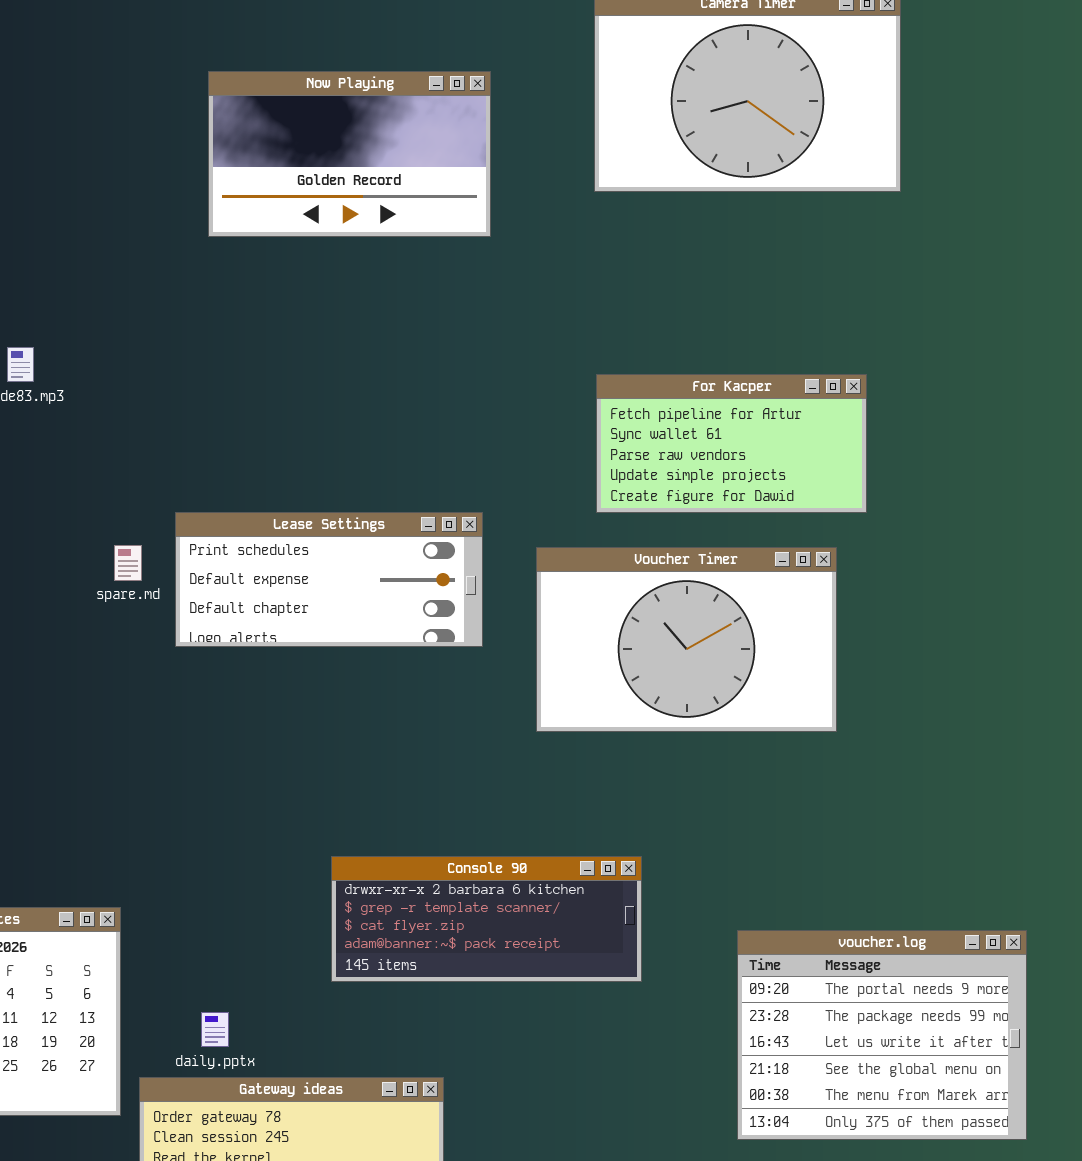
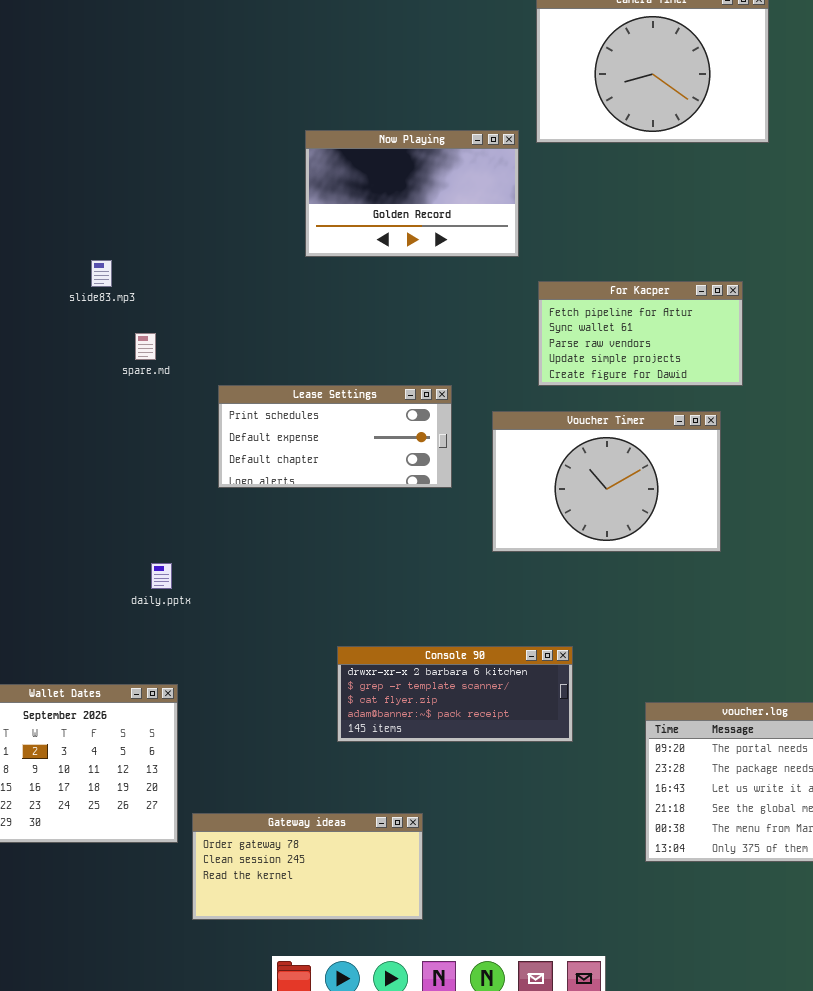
Now Playing: [208,71,491,237] -> [305,130,519,257], moved
spare.md: [114,545,142,581] -> [135,333,156,360], moved
daily.pptx: [201,1012,229,1047] -> [151,563,172,589], moved

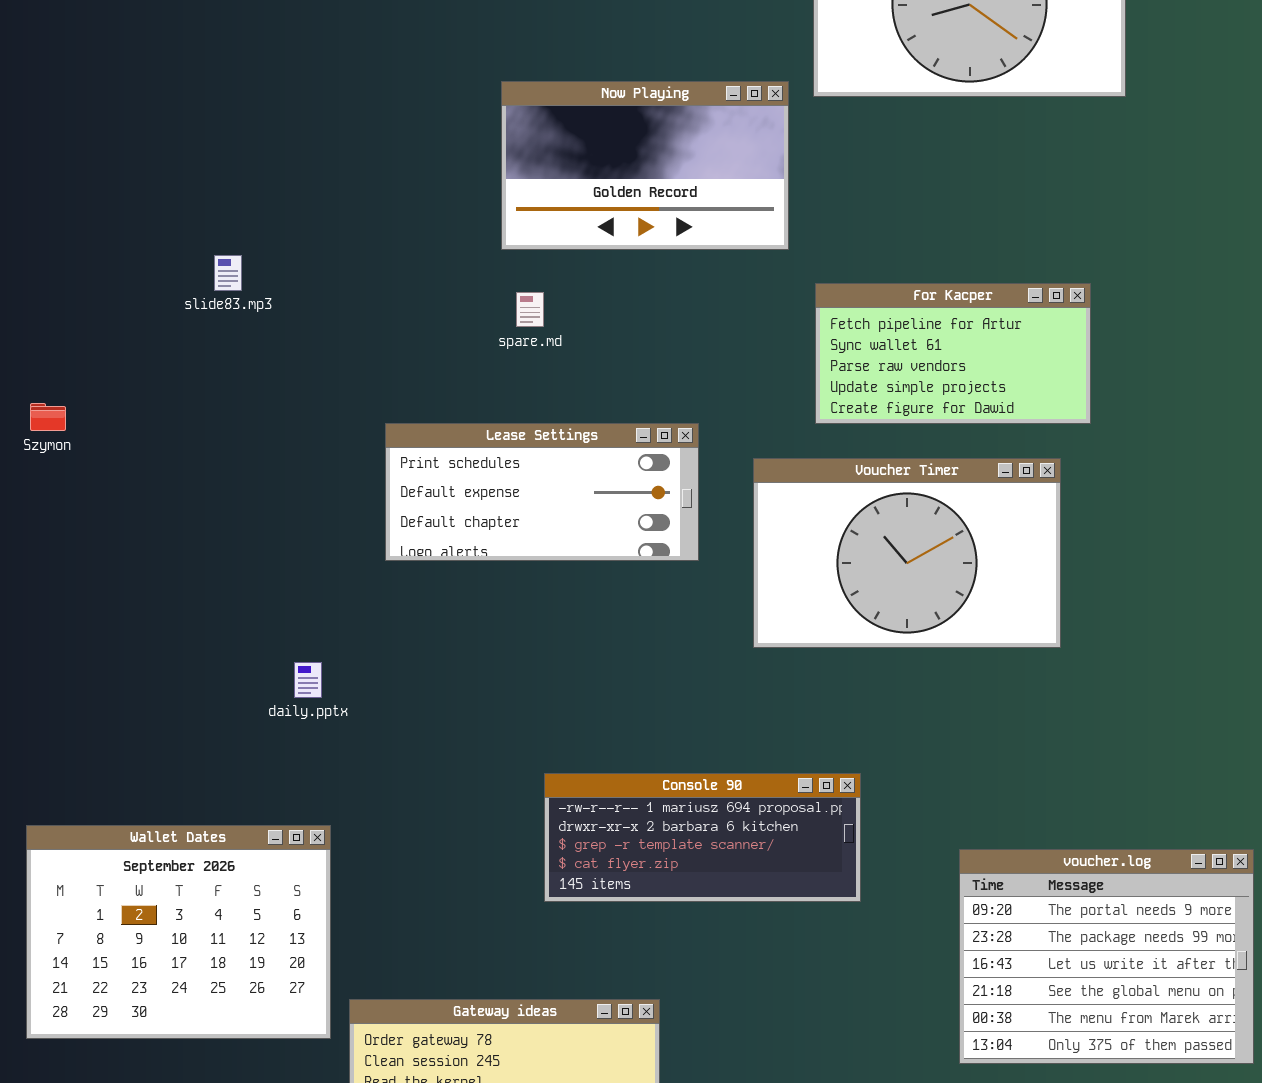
spare.md: [135,333,156,360] -> [516,292,544,327], moved
Console 90: [337,646,573,742] -> [544,773,861,902], scrolled up 1 row

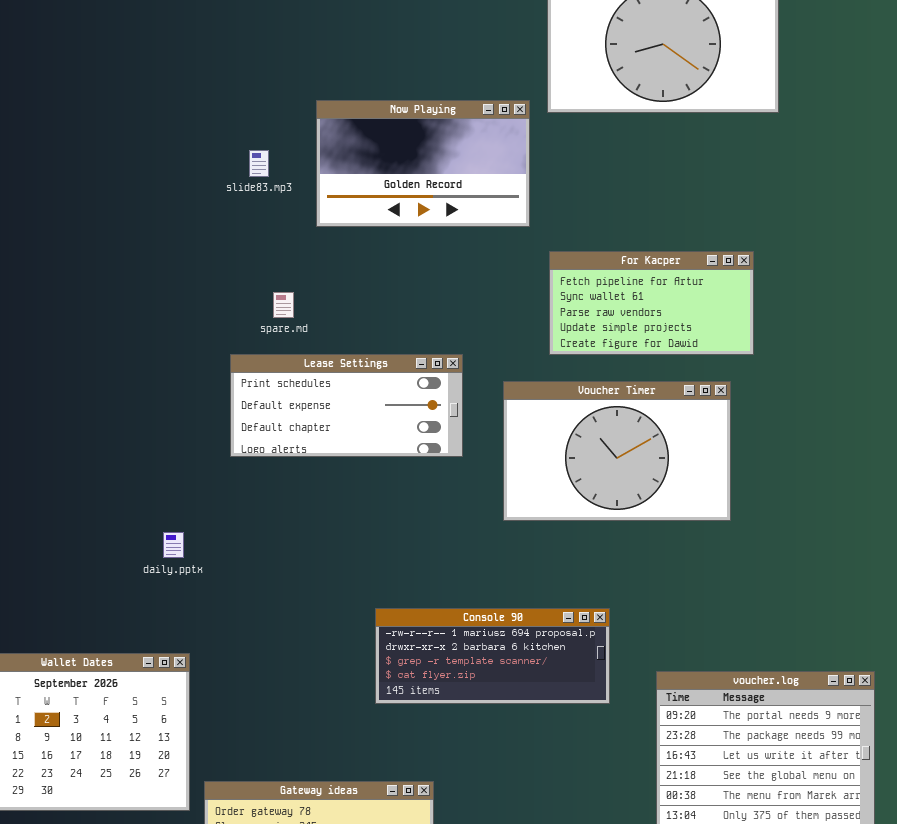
slide83.mp3: [214,255,242,291] -> [249,150,269,177], moved
spare.md: [516,292,544,327] -> [273,292,294,318], moved
Console 90: [544,773,861,902] -> [375,608,610,704], moved

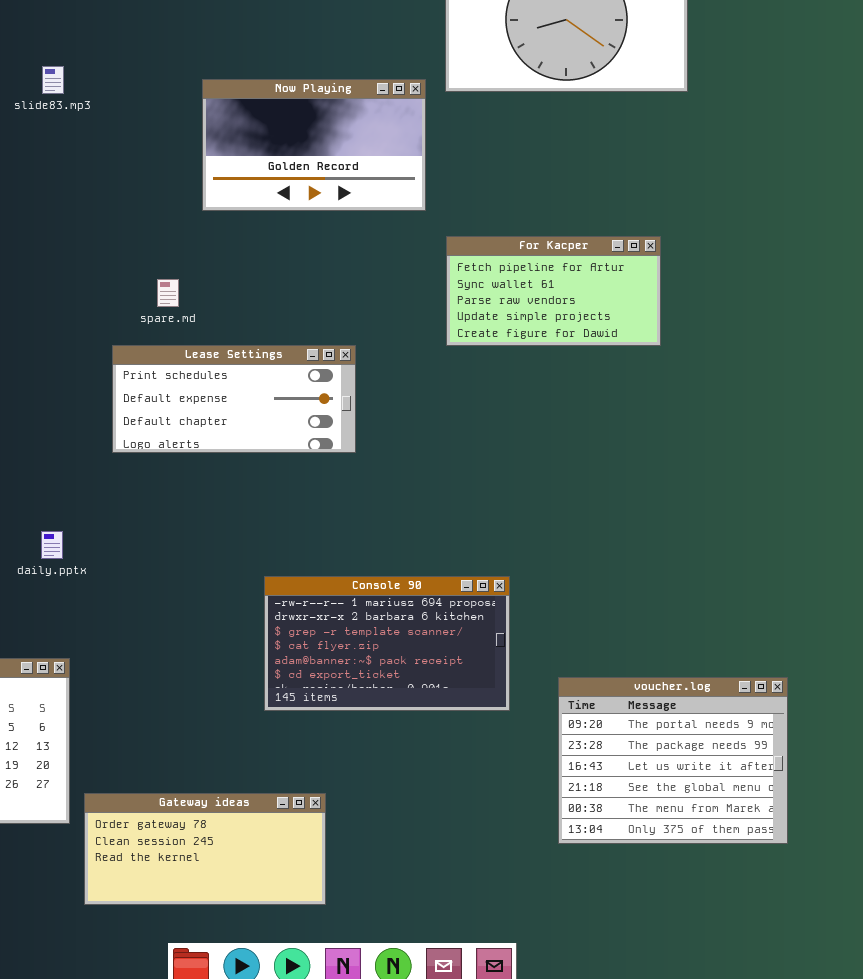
slide83.mp3: [249,150,269,177] -> [42,66,64,94], moved
Voucher Timer: [503,381,731,521] -> none, closed
Console 90: [375,608,610,704] -> [264,576,510,711], resized

